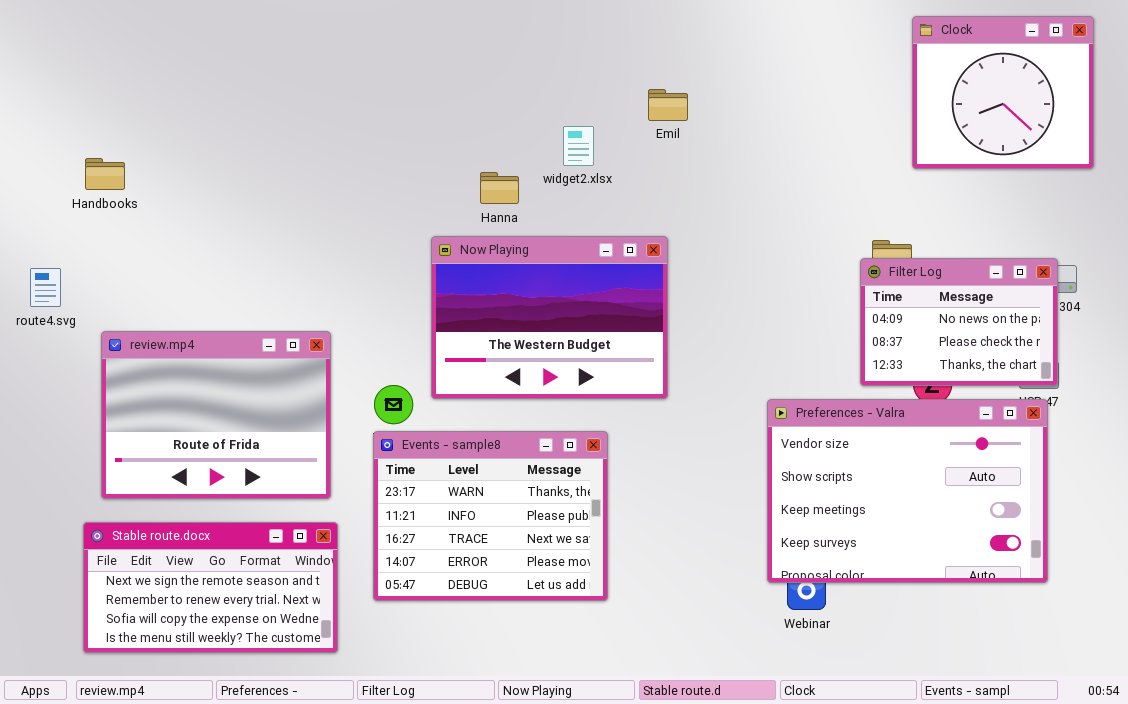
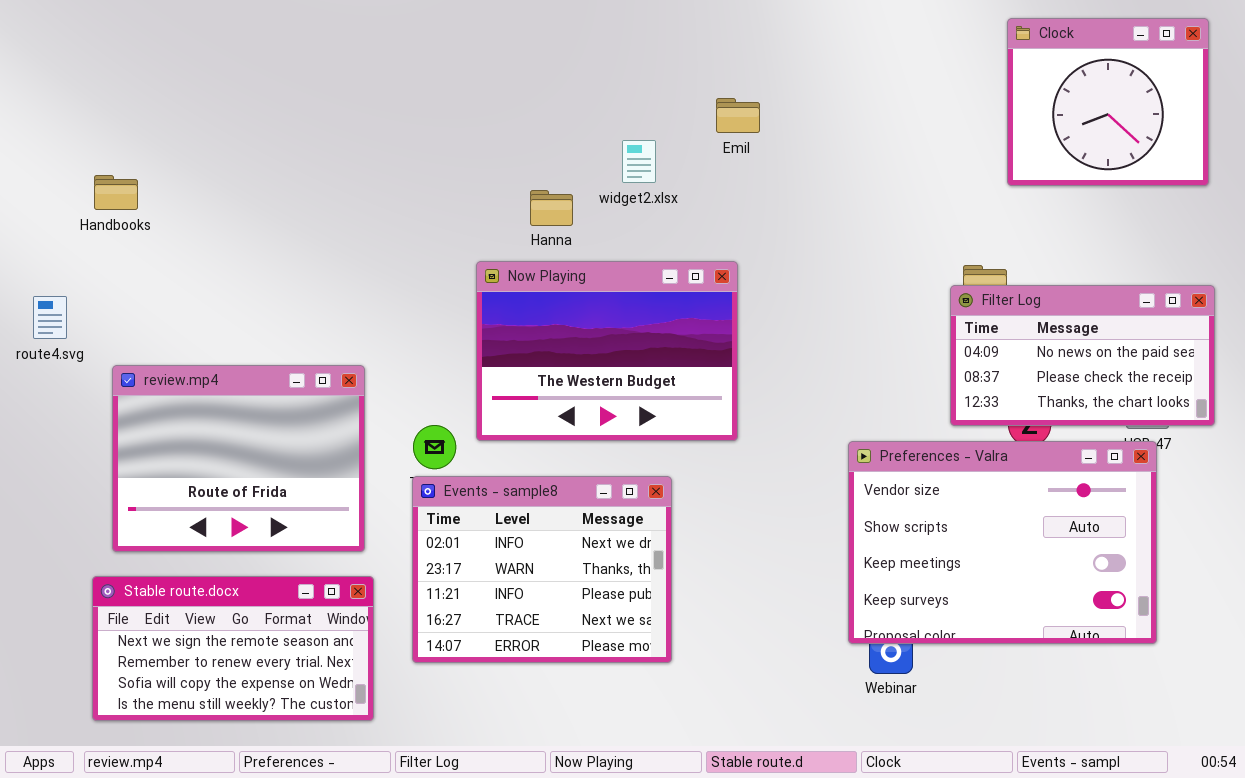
Filter Log: [860,258,1058,386] -> [950,285,1215,426], resized
Events - sample8: [373,431,608,601] -> [412,476,672,663], scrolled up 1 row

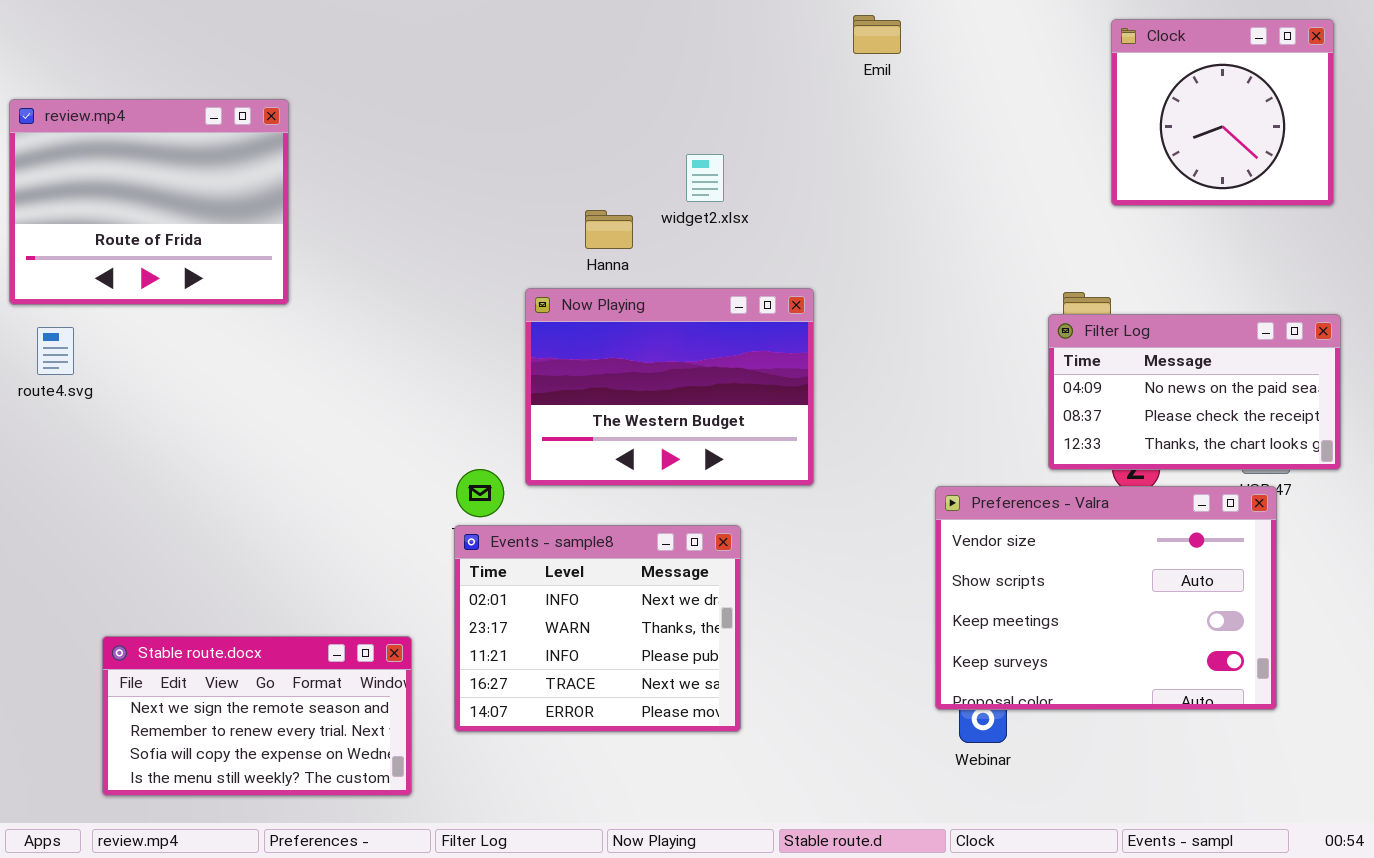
Emil: [716,98,760,133] -> [853,15,901,54], moved
review.mp4: [112,365,365,552] -> [9,99,289,305], moved

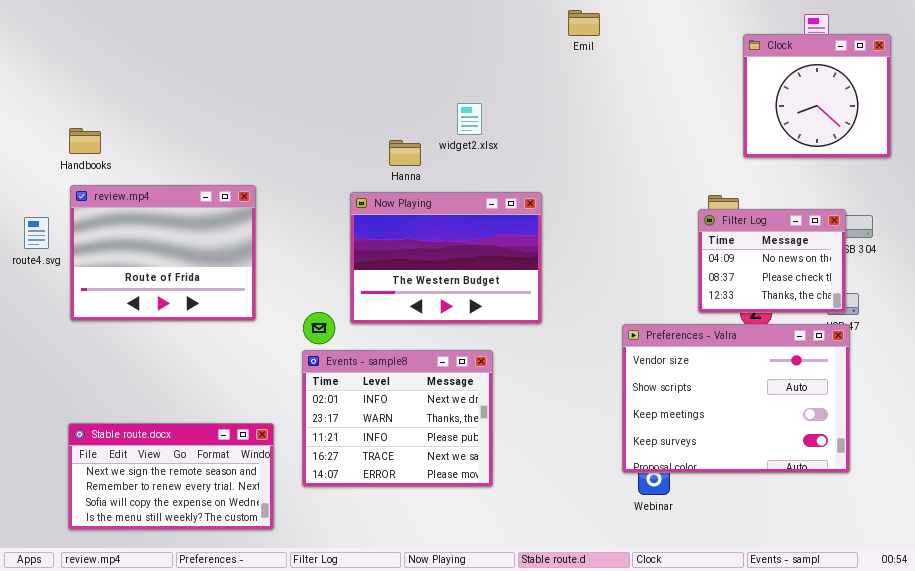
Clock: [1111,19,1334,206] -> [743,34,891,158], moved
review.mp4: [9,99,289,305] -> [70,185,256,321], moved
Filter Log: [1048,314,1341,470] -> [698,209,846,313], resized

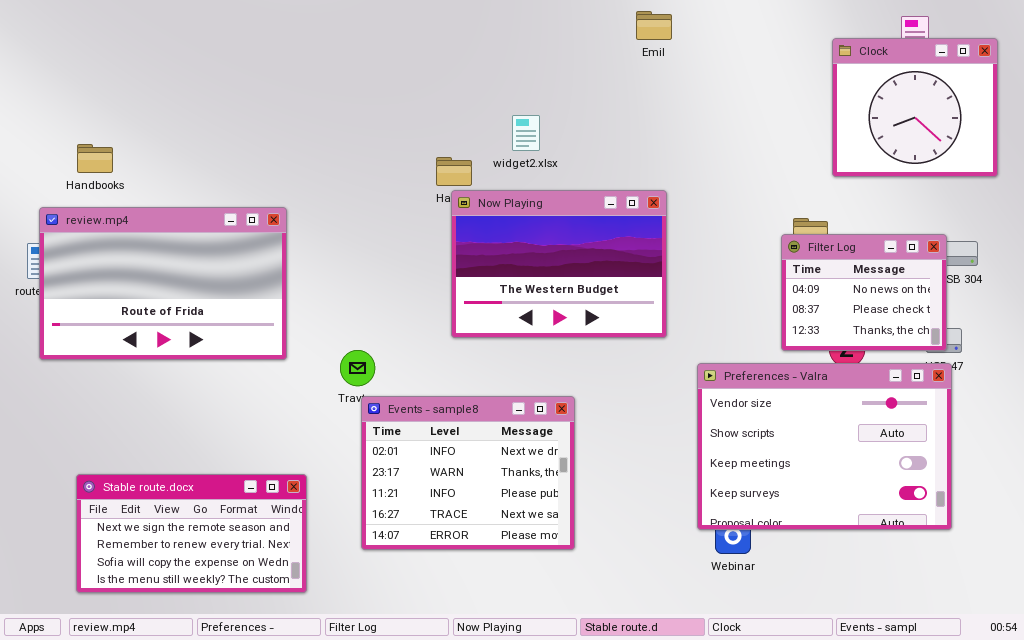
review.mp4: [70,185,256,321] -> [39,207,287,360], resized
Now Playing: [350,192,542,324] -> [451,190,667,338], moved
Events - sample8: [302,350,493,487] -> [361,396,575,550], moved

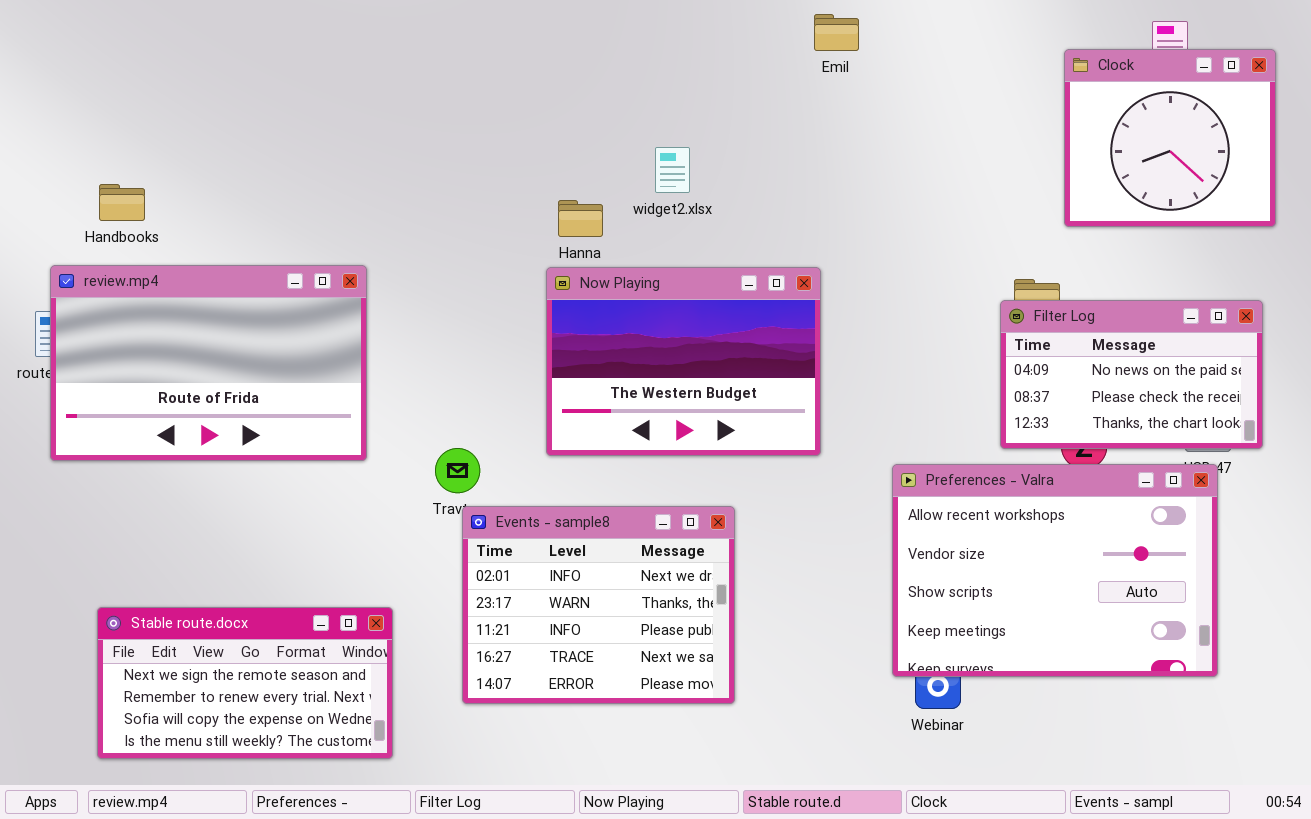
Now Playing: [451,190,667,338] -> [546,267,821,456], moved
Filter Log: [781,234,947,351] -> [1000,300,1263,449], resized
Preferences - Valra: [697,363,952,530] -> [892,464,1218,677], scrolled up 1 row

